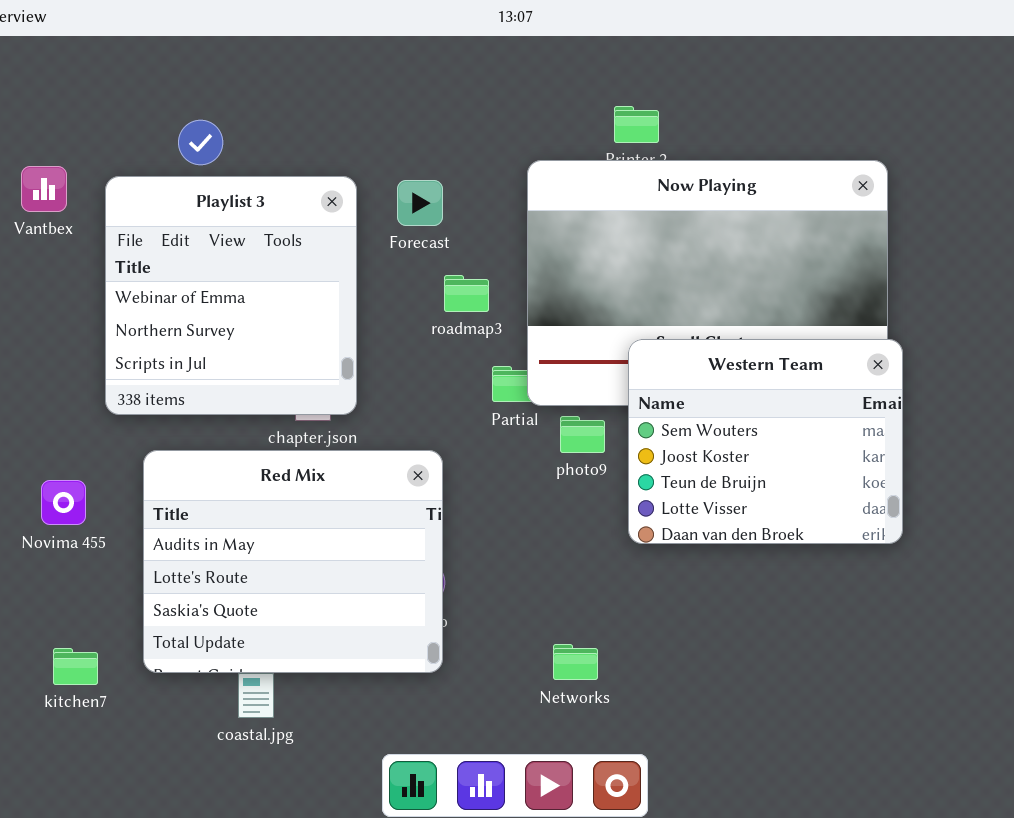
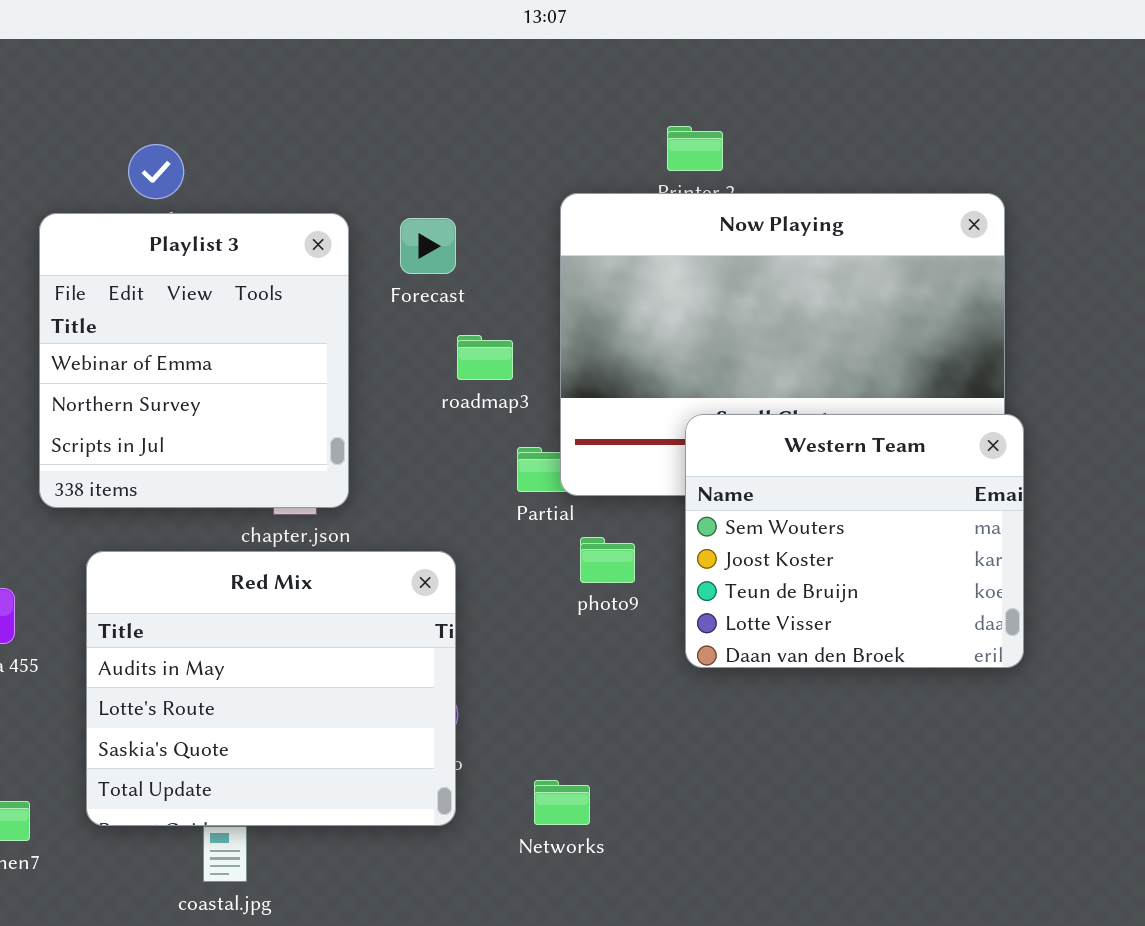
photo9: [560,416,605,453] -> [580,537,635,583], moved
Networks: [553,644,598,680] -> [534,780,590,825], moved

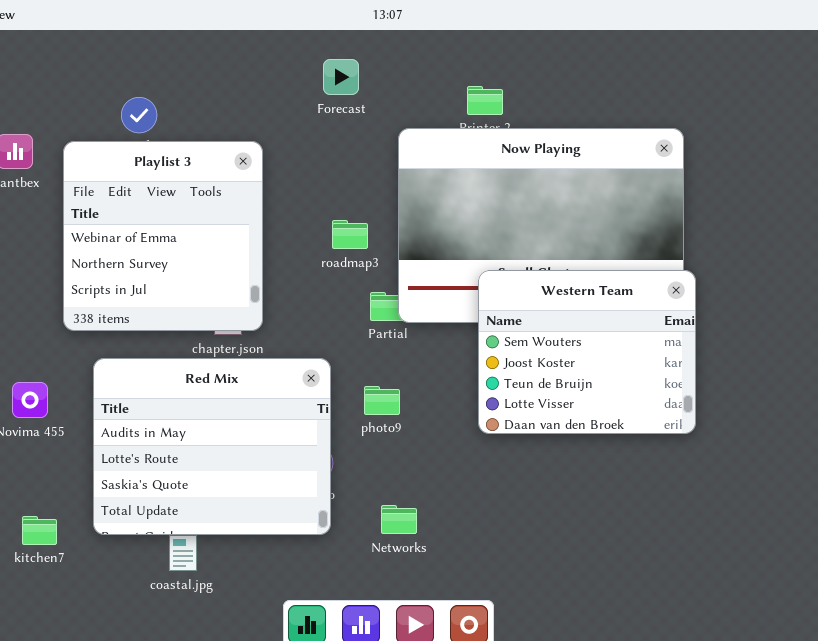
Forecast: [400,218,456,274] -> [323,59,359,95], moved
photo9: [580,537,635,583] -> [364,386,400,415], moved

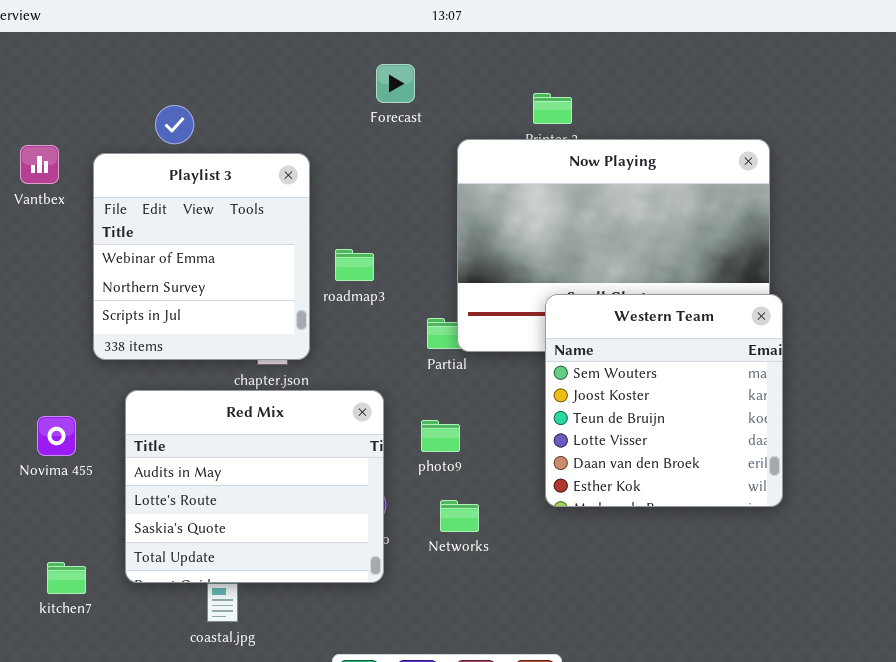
roadmap3: [332,220,368,249] -> [335,249,374,281], moved
Western Team: [478,270,696,434] -> [545,294,783,507], resized
Networks: [381,505,417,534] -> [440,500,479,532], moved

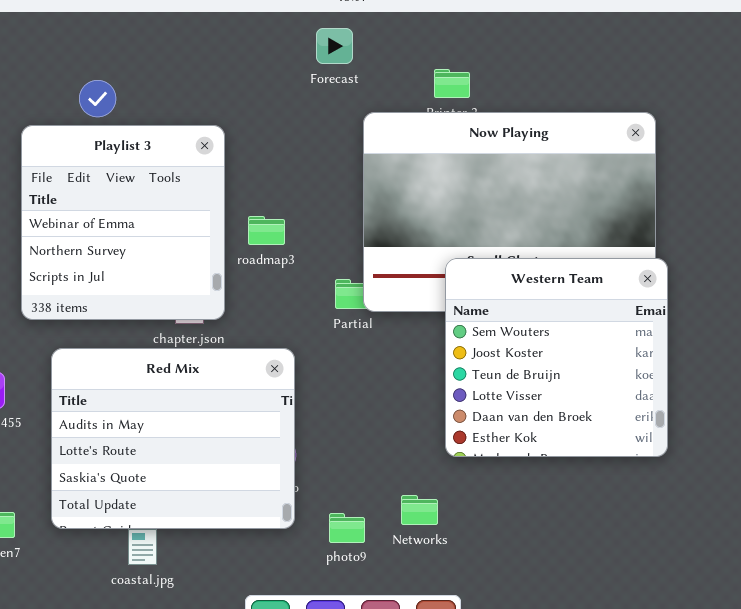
Forecast: [376,64,415,103] -> [316,28,353,64], moved
photo9: [421,420,460,452] -> [329,513,365,543], moved
Networks: [440,500,479,532] -> [401,495,438,525], moved

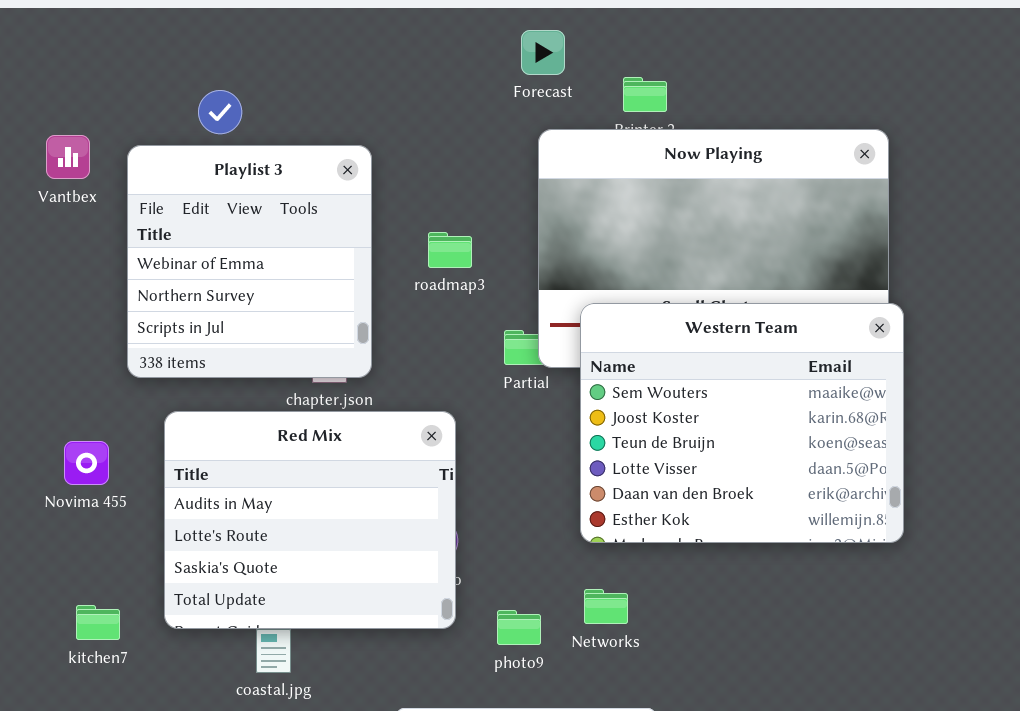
Forecast: [316,28,353,64] -> [521,30,565,75], moved
roadmap3: [248,216,285,245] -> [428,232,472,268], moved
Western Team: [445,258,668,457] -> [580,303,904,543], resized

